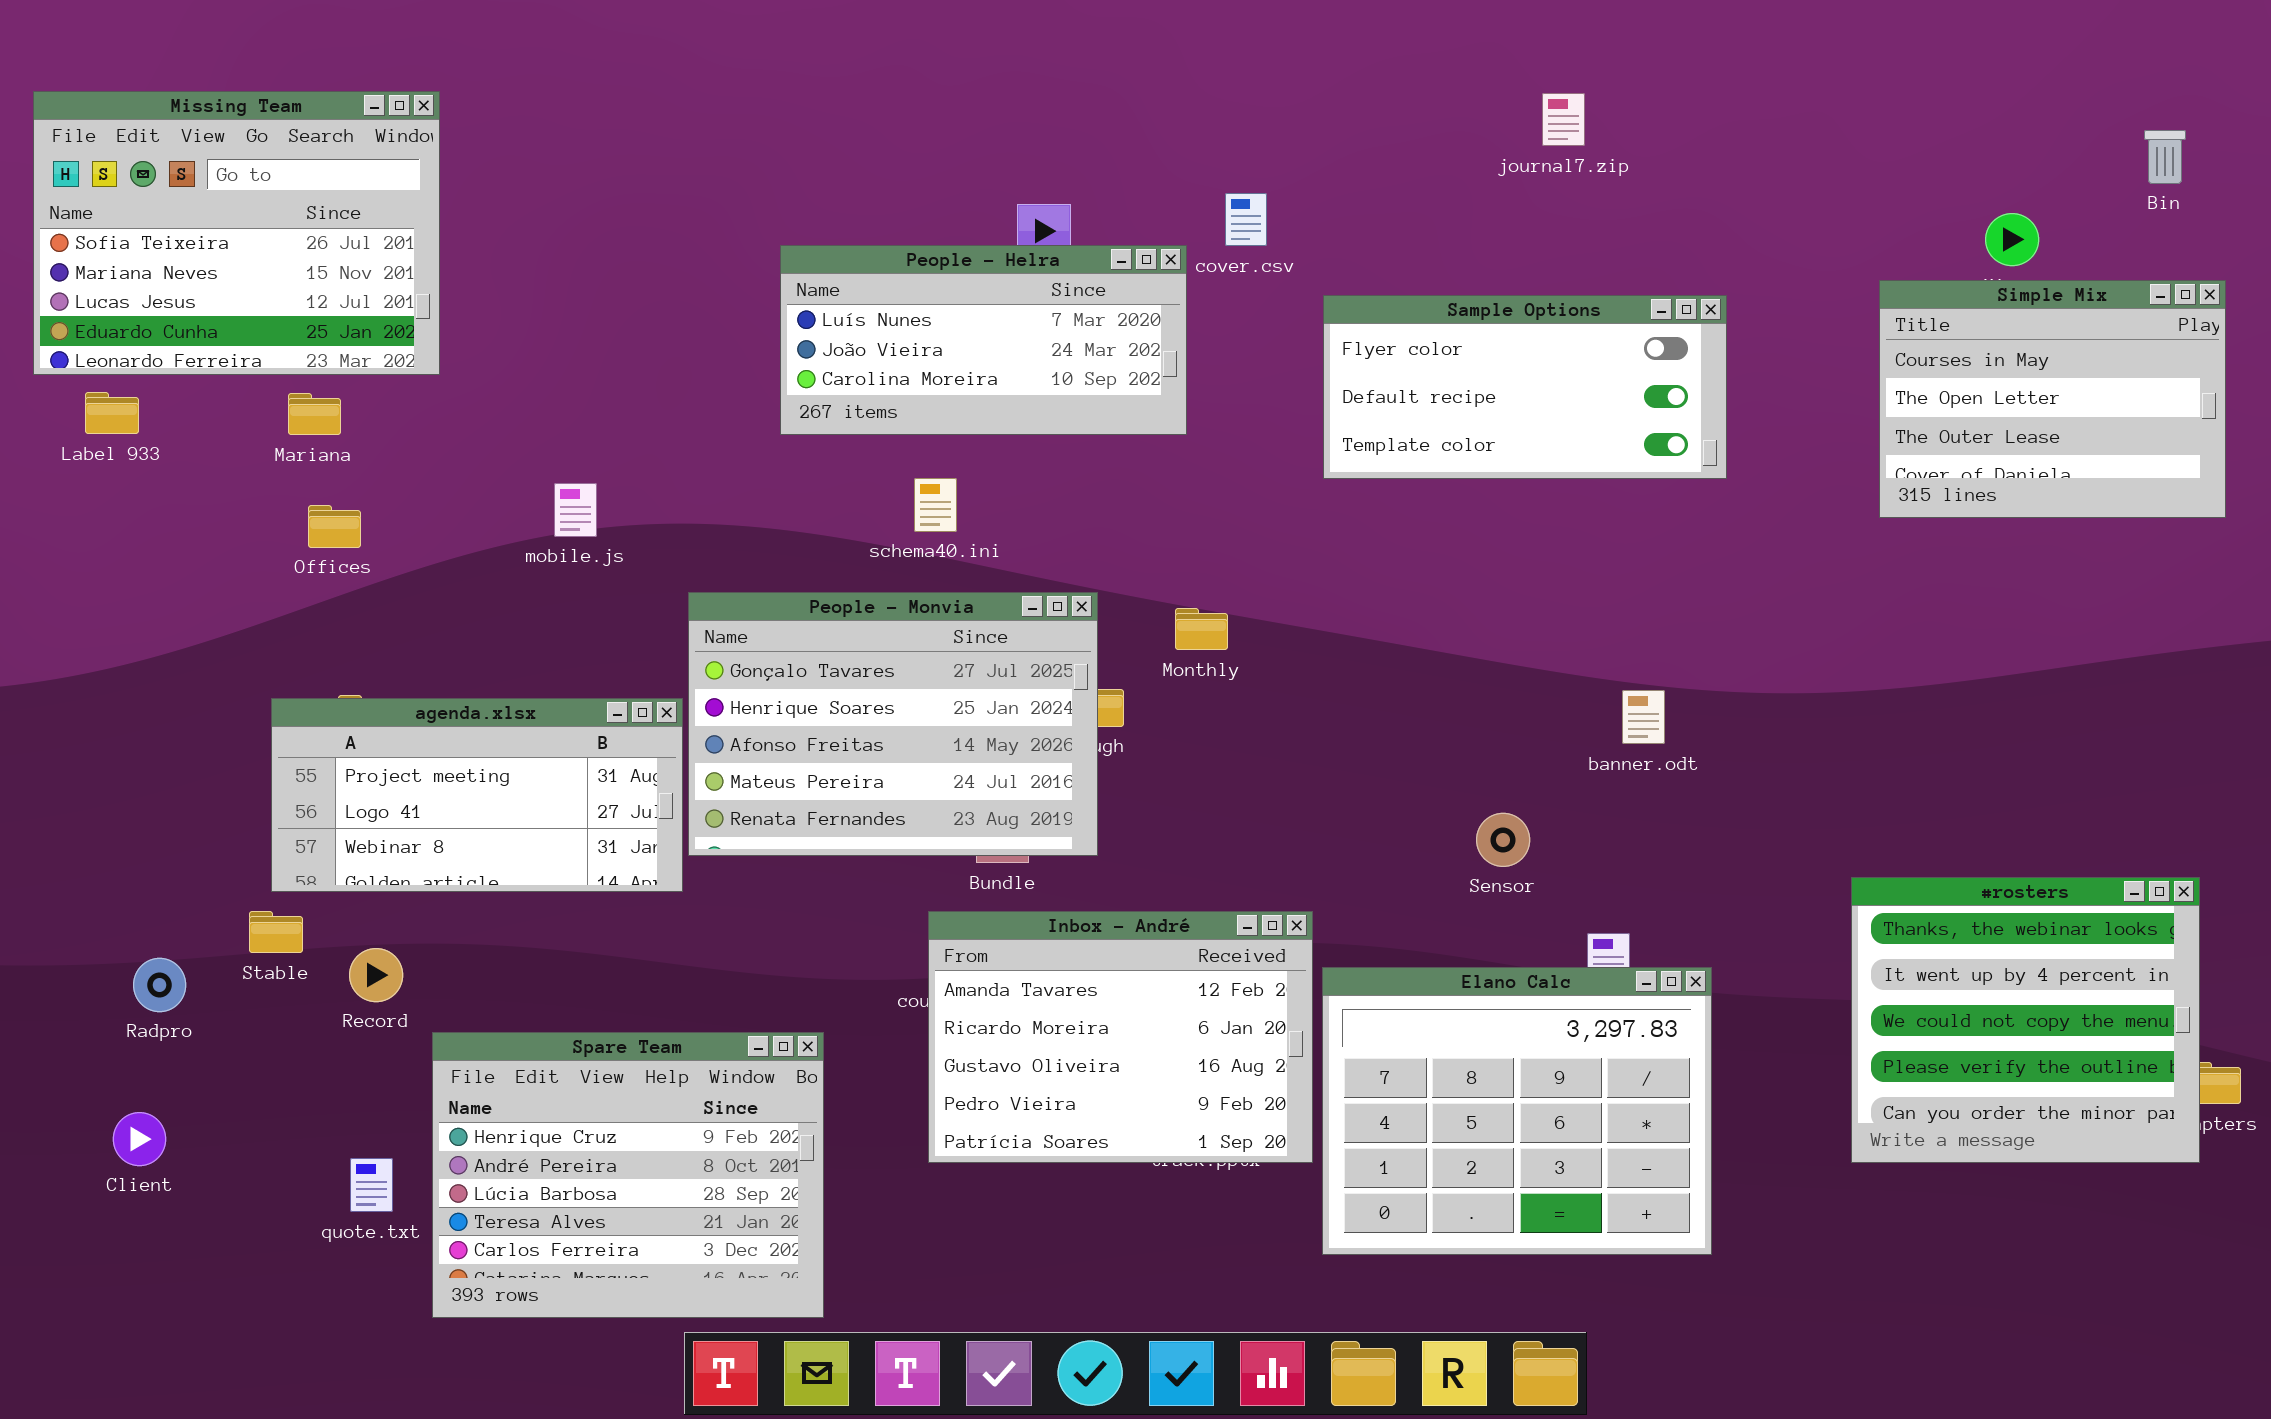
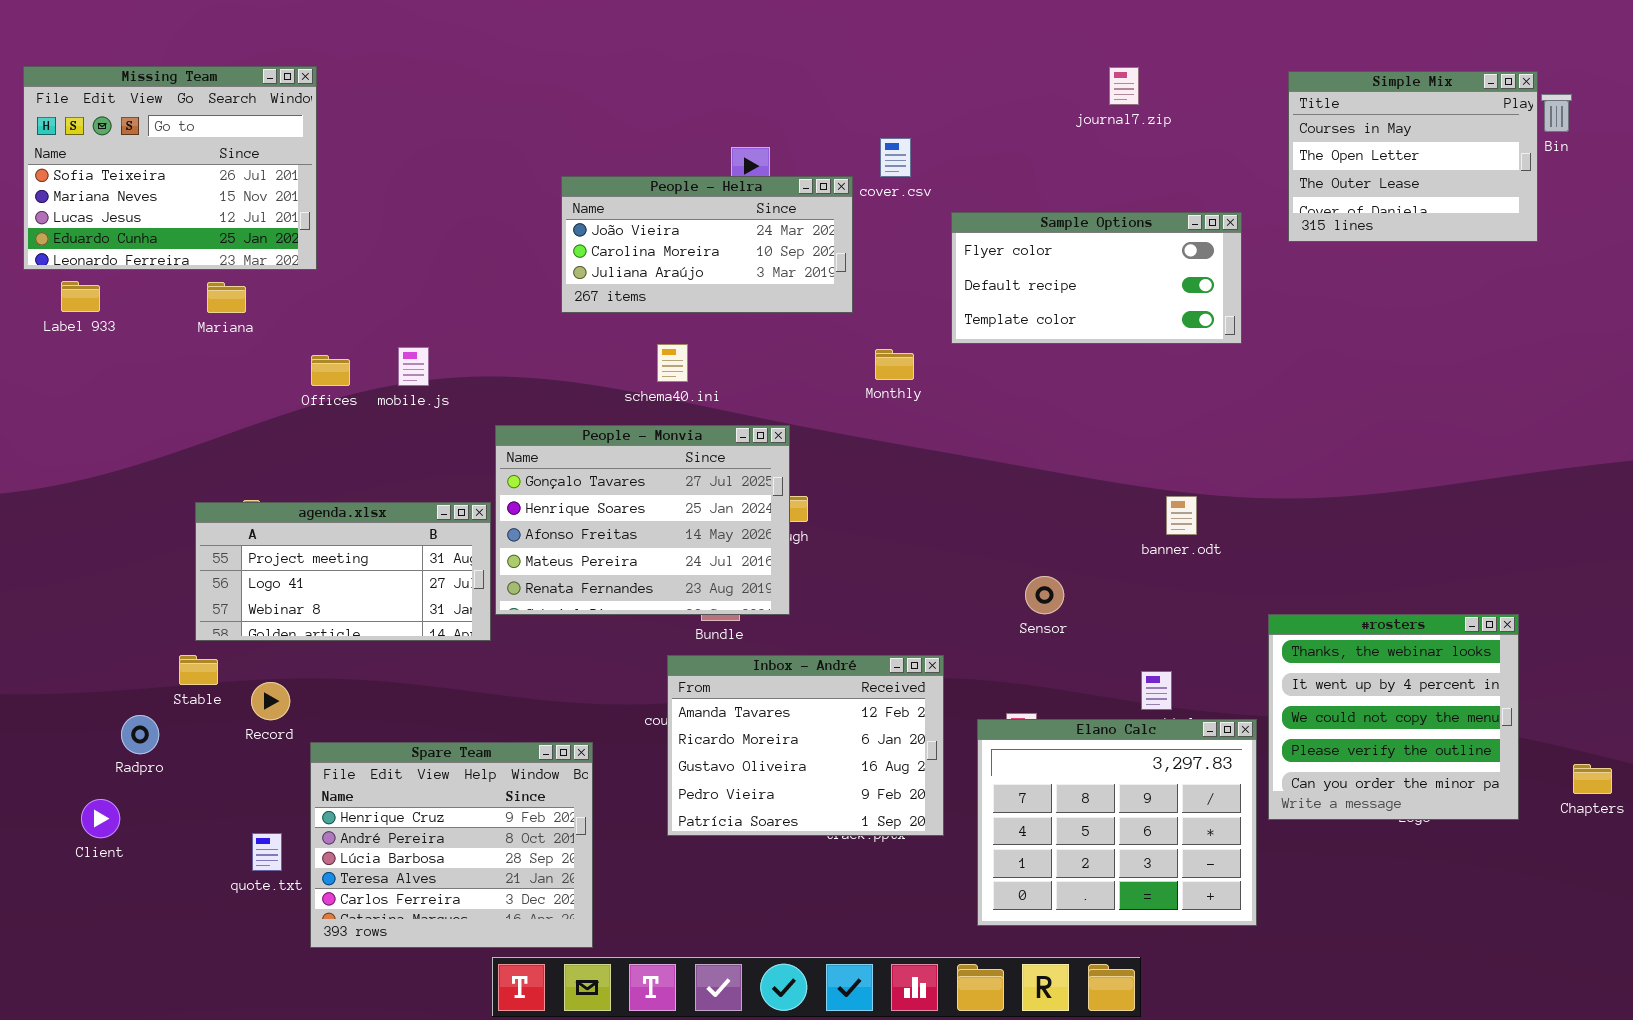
People - Helra: [780,245,1187,435] -> [561,176,853,313], scrolled down 1 row
Simple Mix: [1879,280,2226,518] -> [1288,71,1538,242], moved
Offices: [308,505,361,548] -> [311,355,350,386], moved
Monthly: [1175,608,1228,650] -> [875,349,914,380], moved
Sensor: [1476,813,1530,867] -> [1025,576,1064,614], moved
#rosters: [1851,877,2200,1163] -> [1268,614,1519,820], moved
Radpro: [133,958,186,1012] -> [121,715,159,754], moved
Elano Calc: [1322,967,1712,1255] -> [977,719,1257,926], moved

